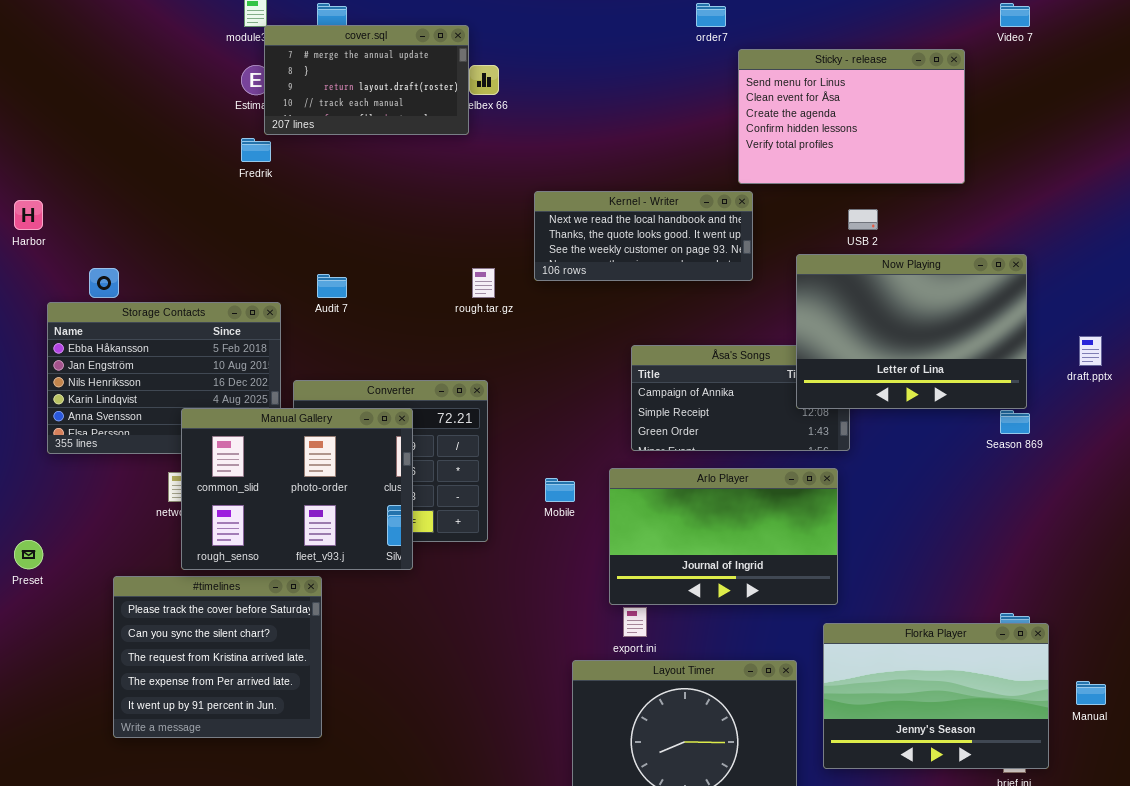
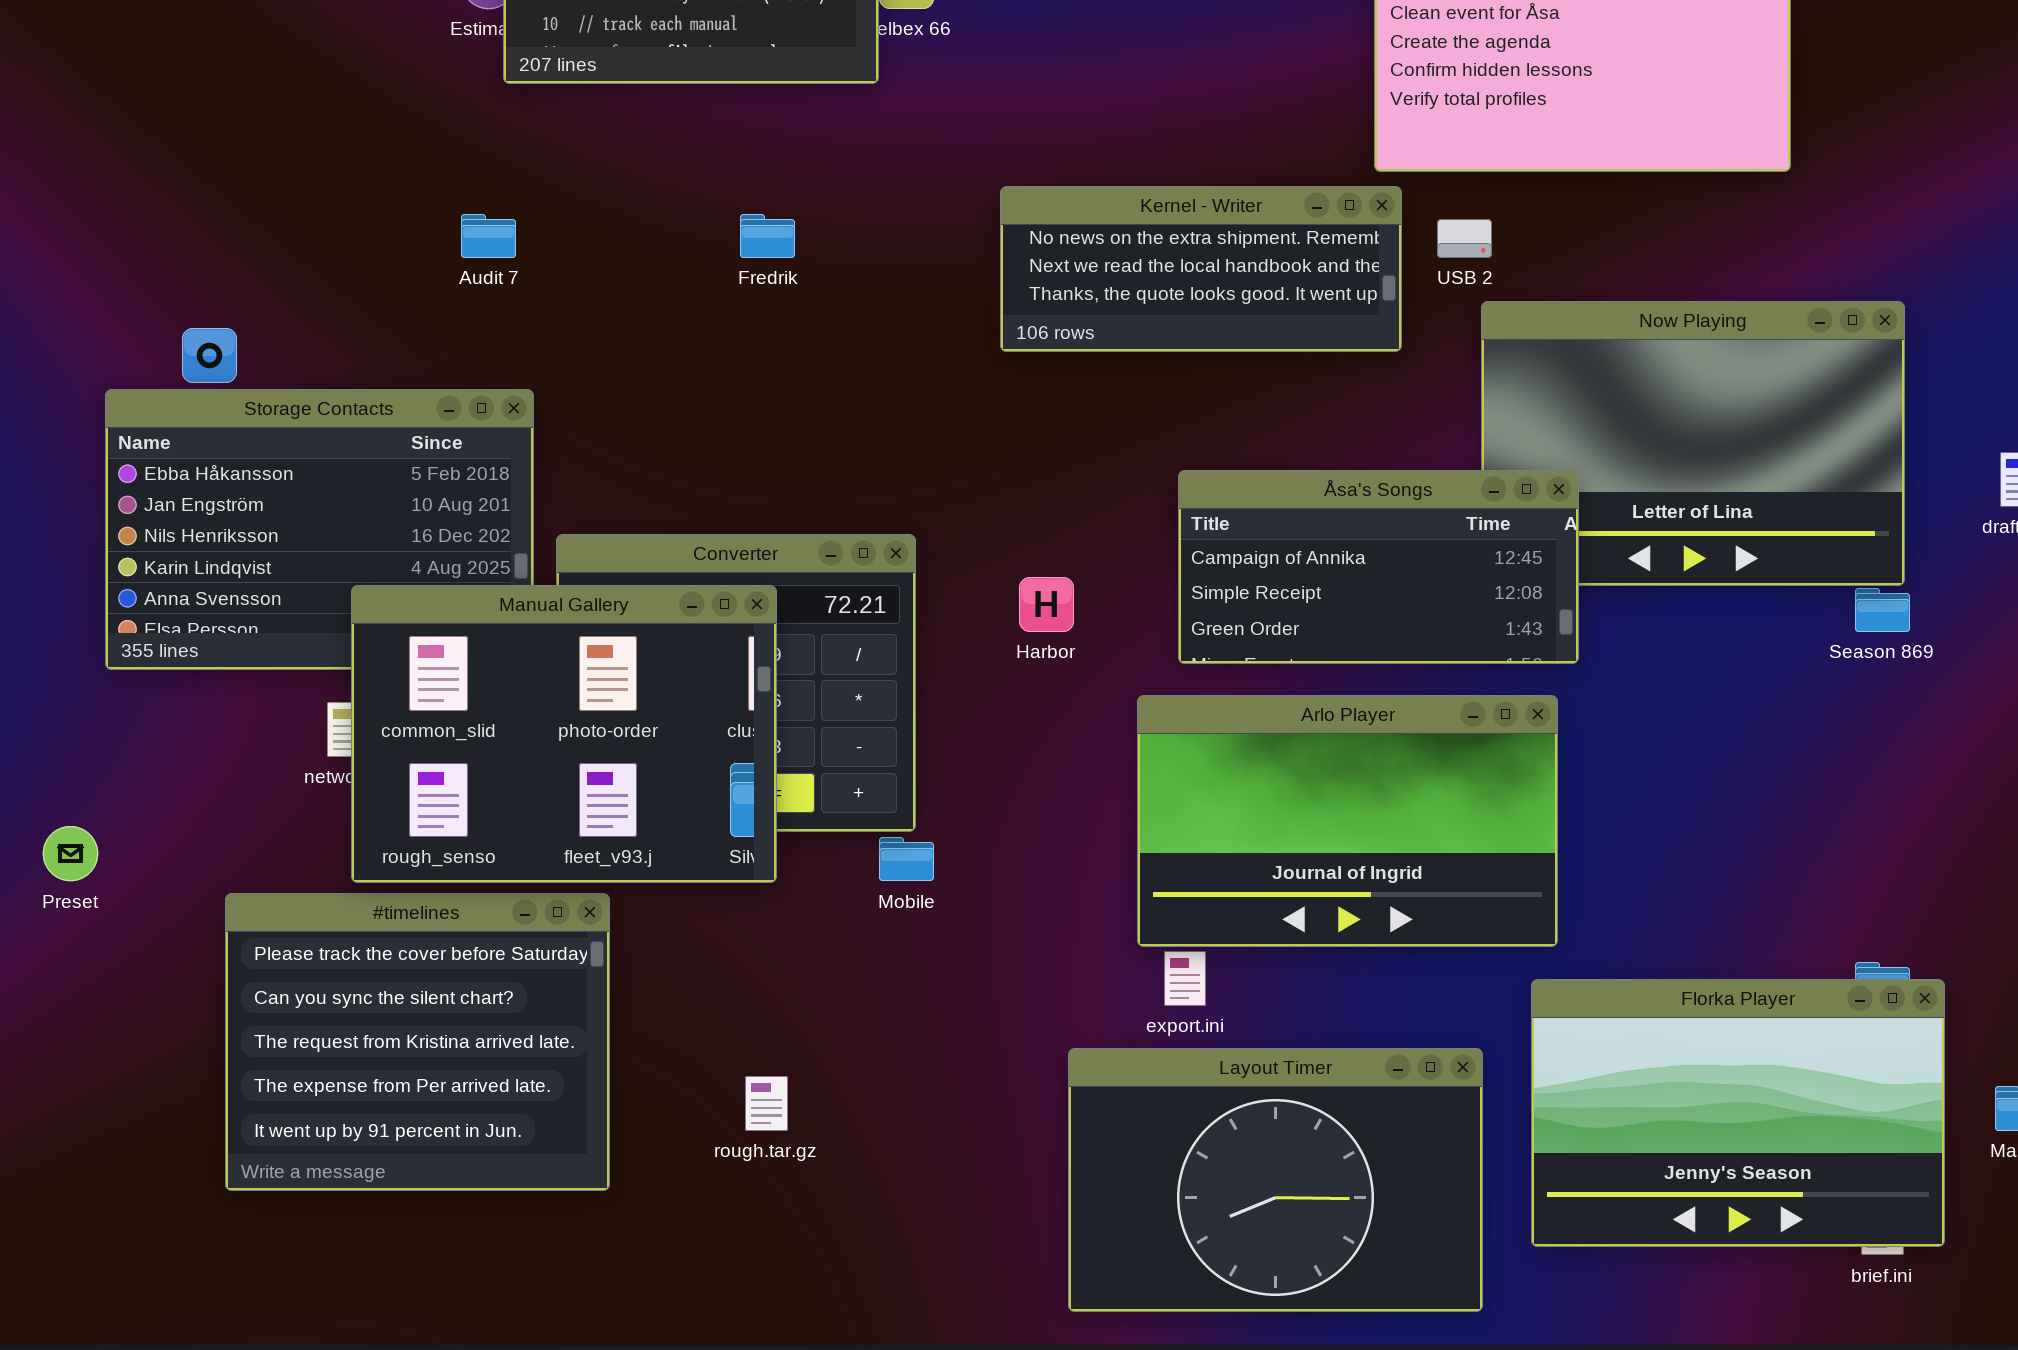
Fredrik: [241,138,271,162] -> [740,214,795,258], moved
Kernel - Writer: [534,191,753,281] -> [1000,186,1402,352], scrolled up 1 row
Harbor: [14,200,43,230] -> [1019,577,1074,632], moved
USB 2: [848,209,878,230] -> [1437,219,1492,258], moved
rough.tar.gz: [472,268,495,298] -> [745,1076,788,1131], moved
Audit 7: [317,274,347,298] -> [461,214,516,258], moved
Åsa's Songs: [631,345,850,451] -> [1178,470,1579,664], raised
Mobile: [545,478,575,502] -> [879,837,934,881], moved

